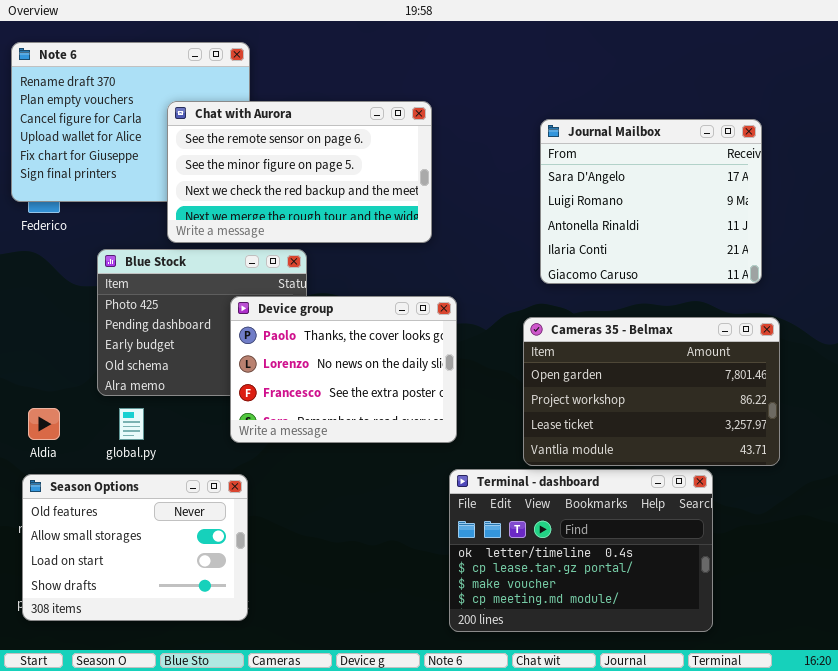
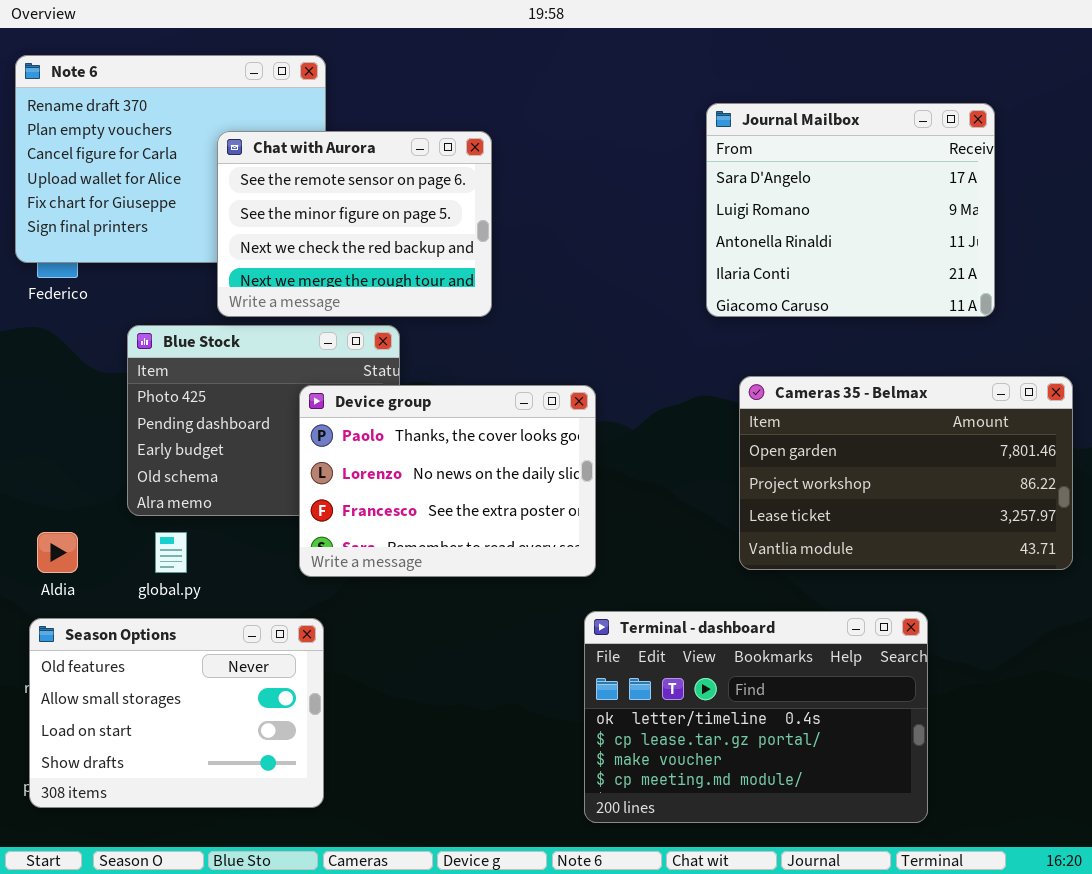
Chat with Aurora: [167,101,432,243] -> [217,131,492,317], resized
Journal Mailbox: [540,119,762,284] -> [706,103,995,317], moved
Cameras 35 - Belmax: [523,317,780,466] -> [739,376,1073,570], moved

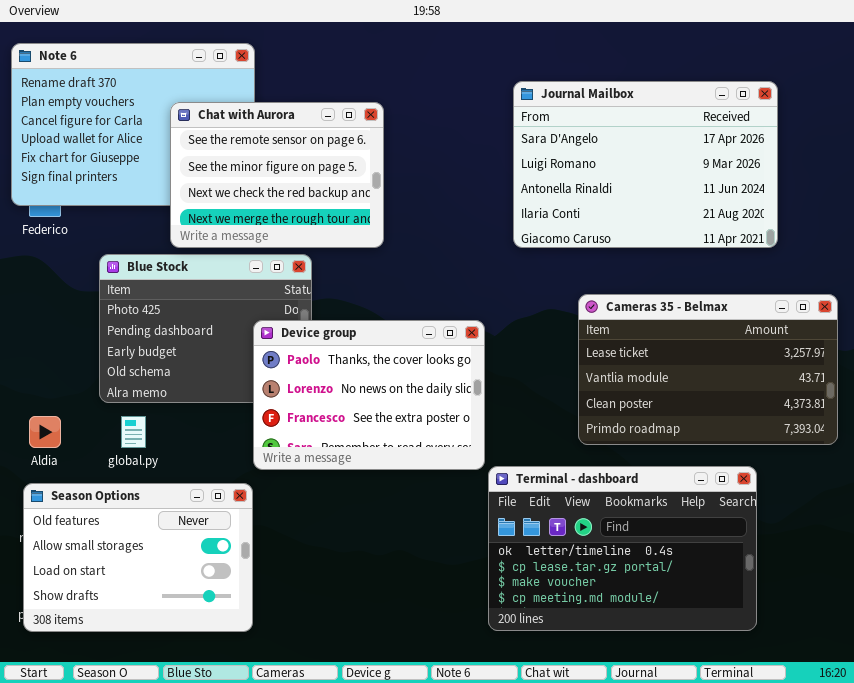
Journal Mailbox: [706,103,995,317] -> [513,81,778,248], resized
Cameras 35 - Belmax: [739,376,1073,570] -> [578,294,838,445], scrolled down 2 rows
Device group: [299,385,596,577] -> [253,320,485,470], moved
Terminal - dashboard: [584,611,928,823] -> [488,466,757,631], moved

